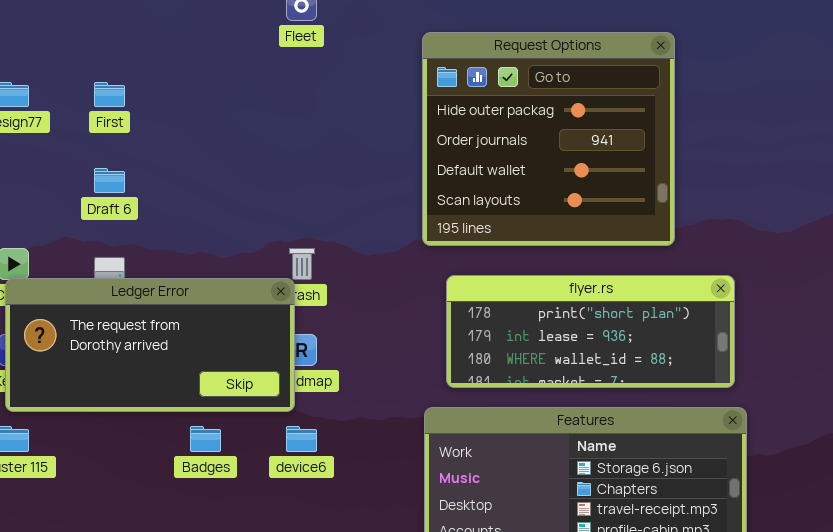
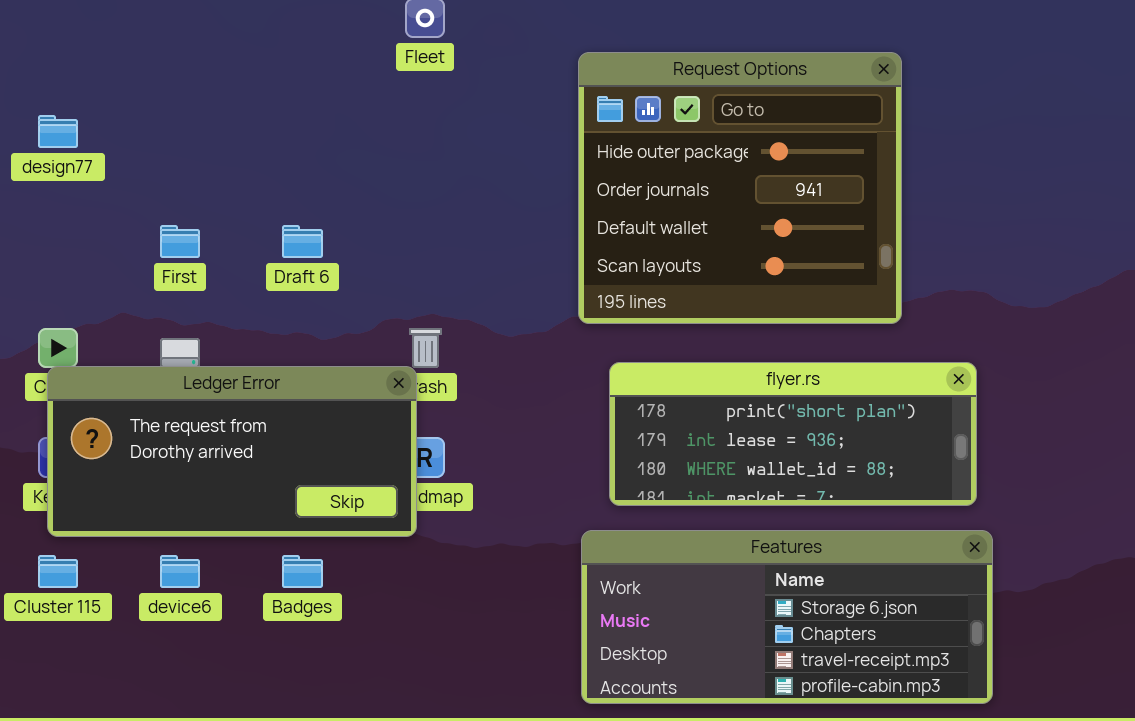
First: [94,82,125,107] -> [160,225,200,258], moved
Draft 6: [94,168,125,193] -> [282,225,323,258], moved
device6: [286,426,317,452] -> [160,555,200,588], moved

